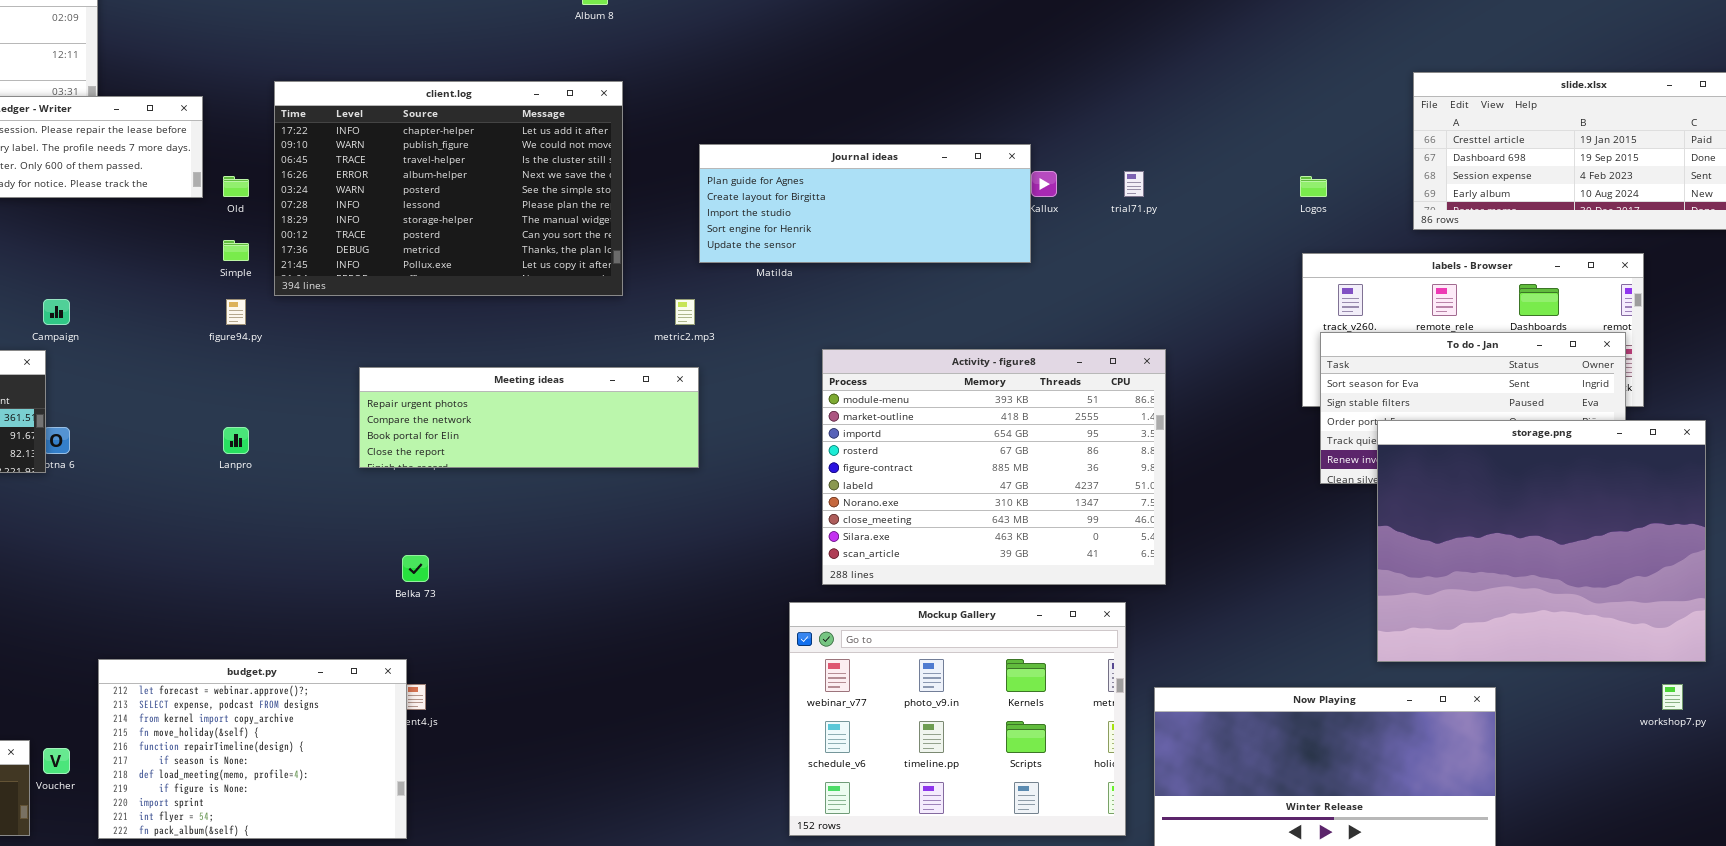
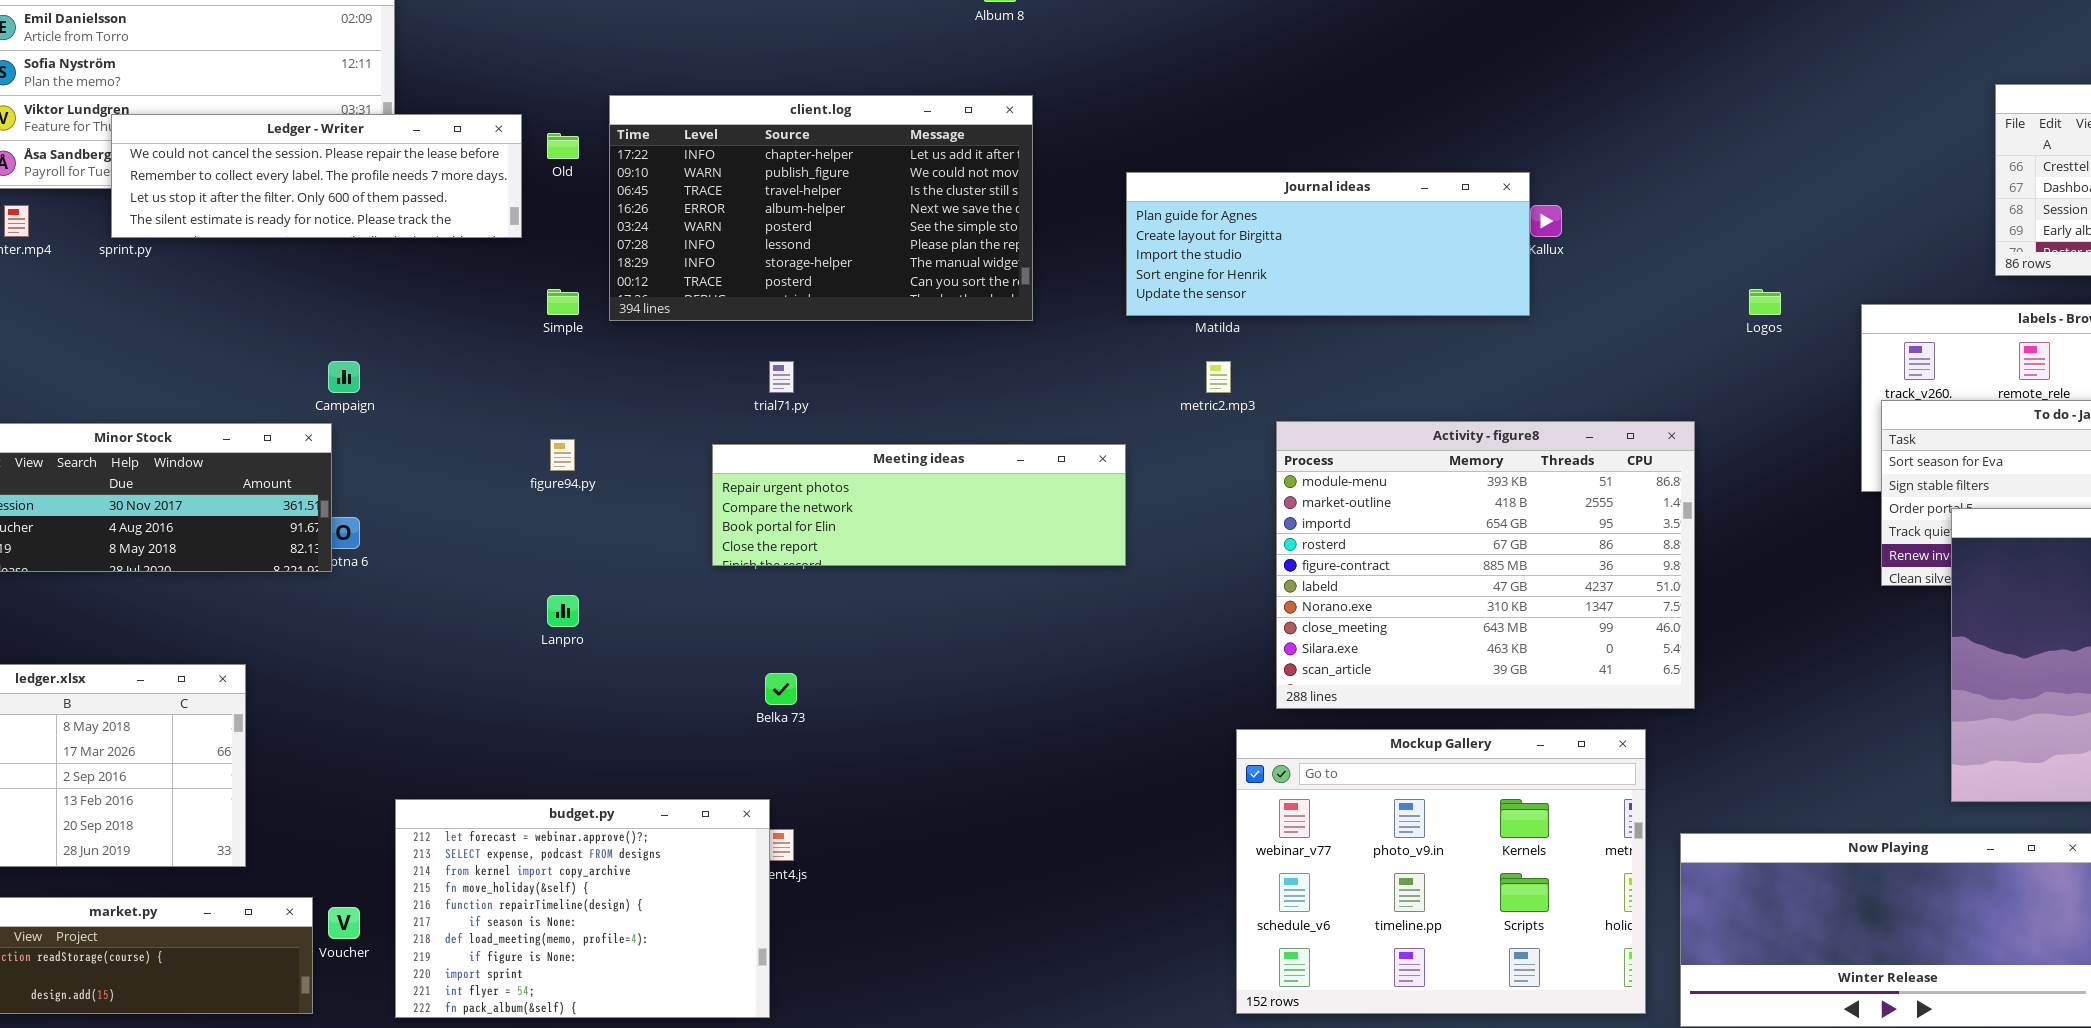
client.log: [274,81,623,296] -> [609,95,1033,321], resized
trial71.py: [1124,171,1144,197] -> [769,361,794,393], moved
Old: [223,176,249,197] -> [547,133,579,159], moved
Logos: [1300,176,1327,197] -> [1749,289,1781,315], moved
figure94.py: [226,299,246,325] -> [550,439,575,471], moved
metric2.mp3: [675,299,695,325] -> [1206,361,1231,393], moved
Lanpro: [223,427,249,454] -> [547,595,579,627], moved

